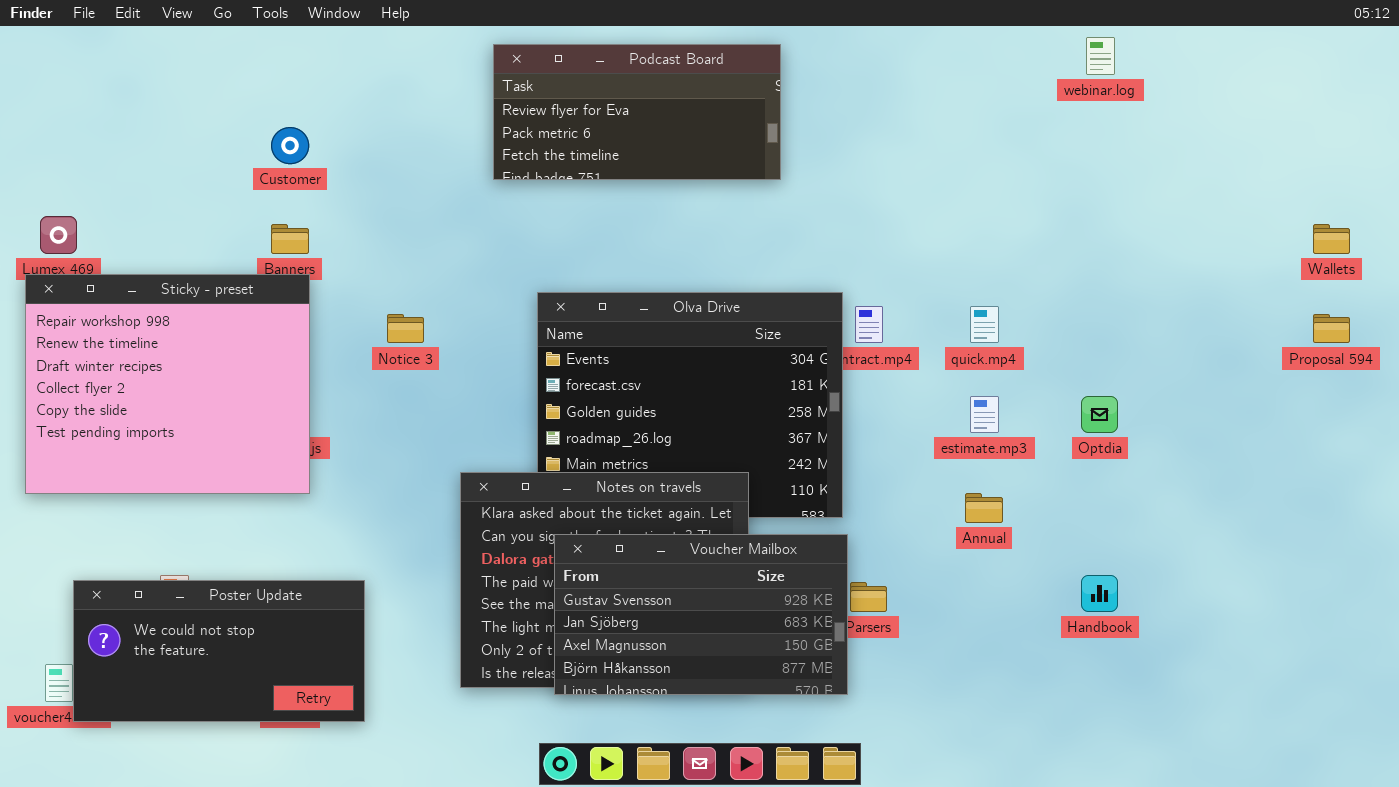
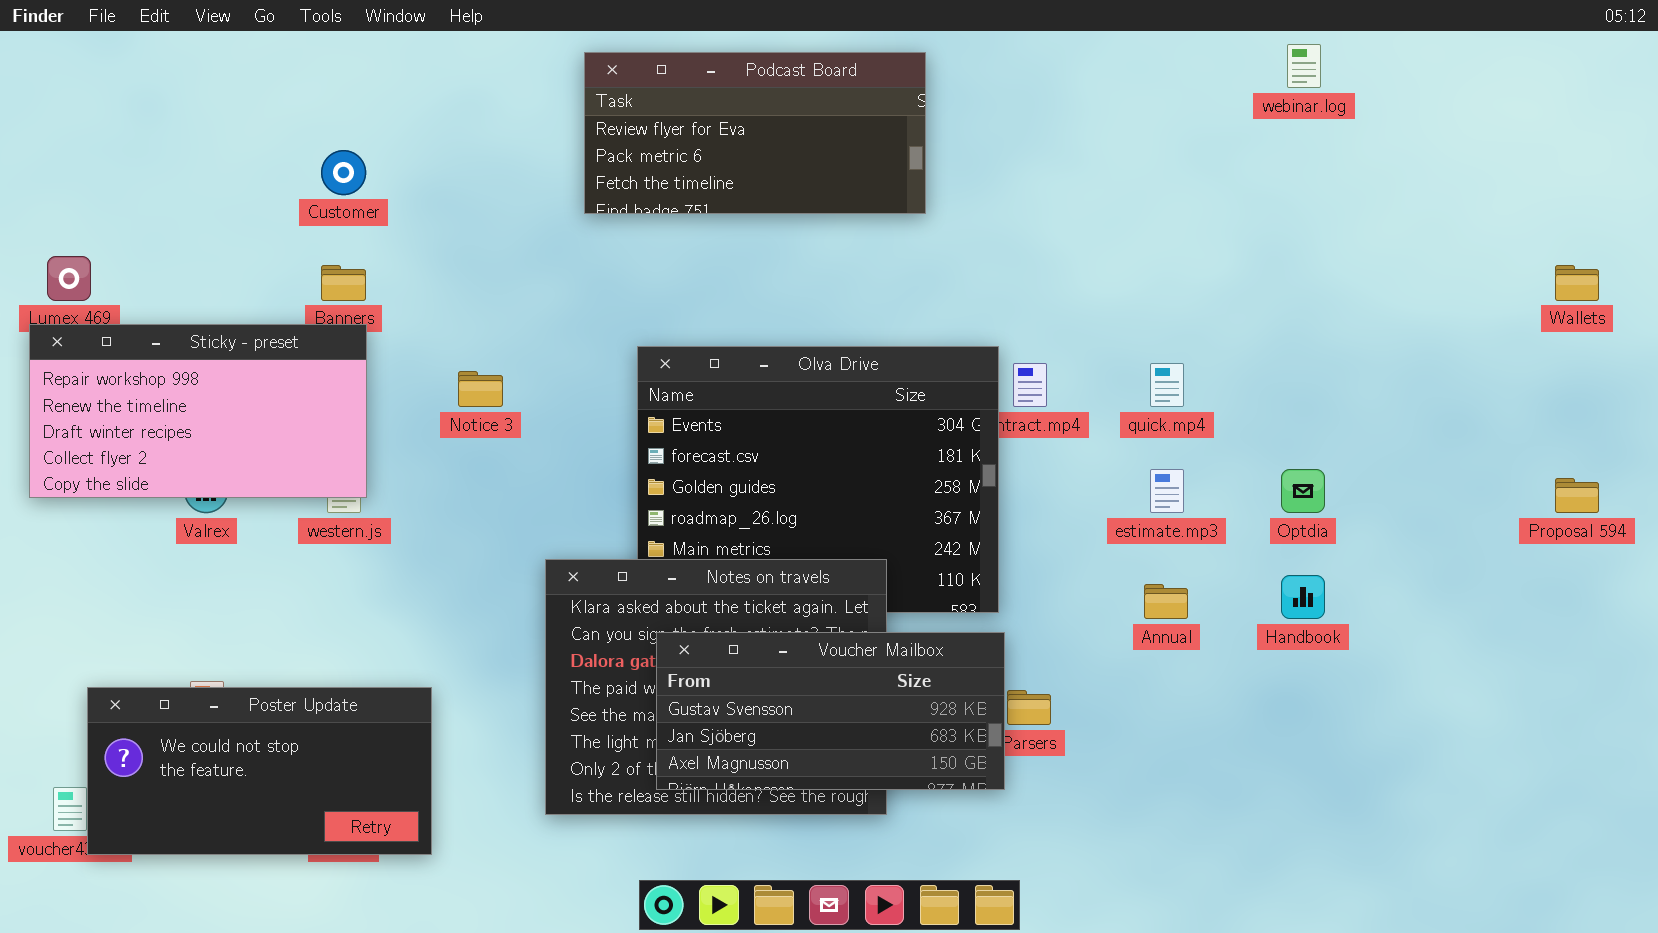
Sticky - preset: [25,274,310,494] -> [29,324,367,498], resized
Proposal 594: [1313,314,1350,343] -> [1555,478,1599,513], moved
Voucher Mailbox: [554,534,848,695] -> [656,632,1005,790], resized
Handbook: [1081,575,1118,612] -> [1281,575,1325,619], moved

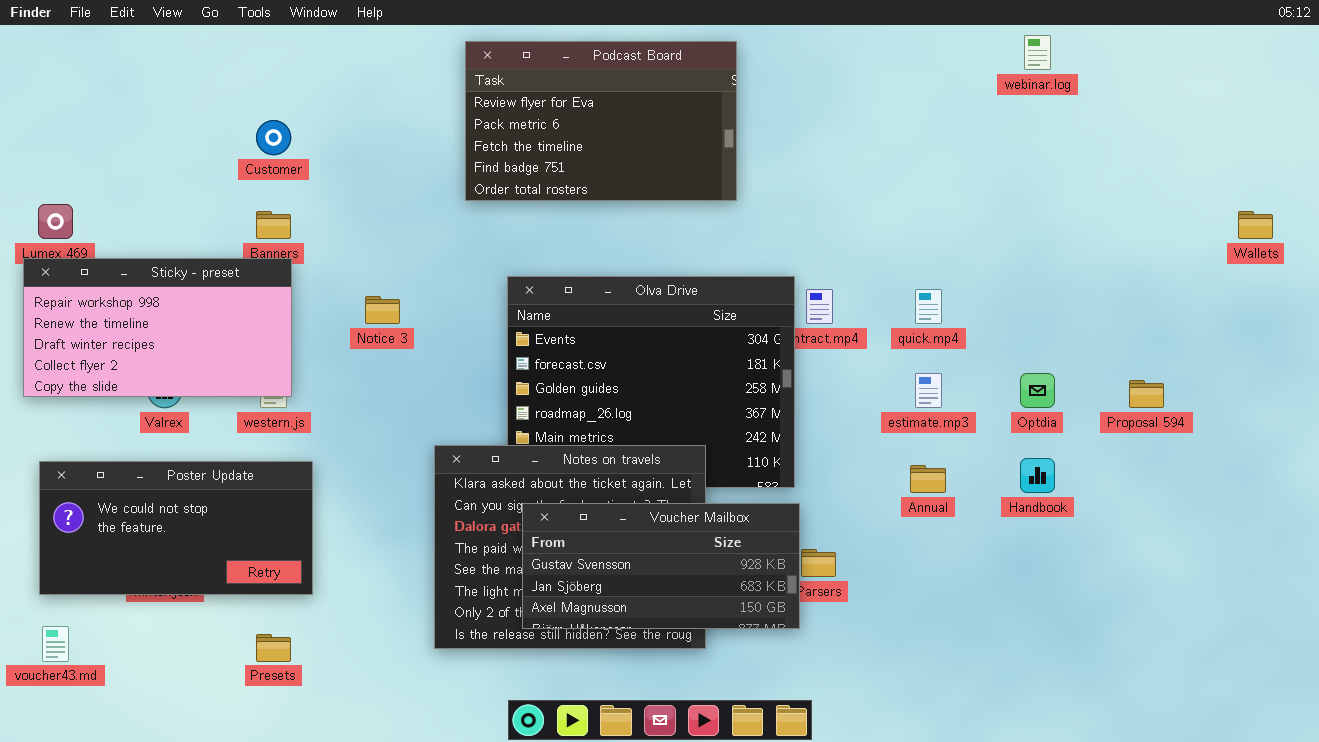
Podcast Board: [584,52,926,214] -> [465,41,737,201], resized
Proposal 594: [1555,478,1599,513] -> [1129,380,1164,408], moved
Poster Update: [87,687,432,855] -> [39,461,313,595], moved

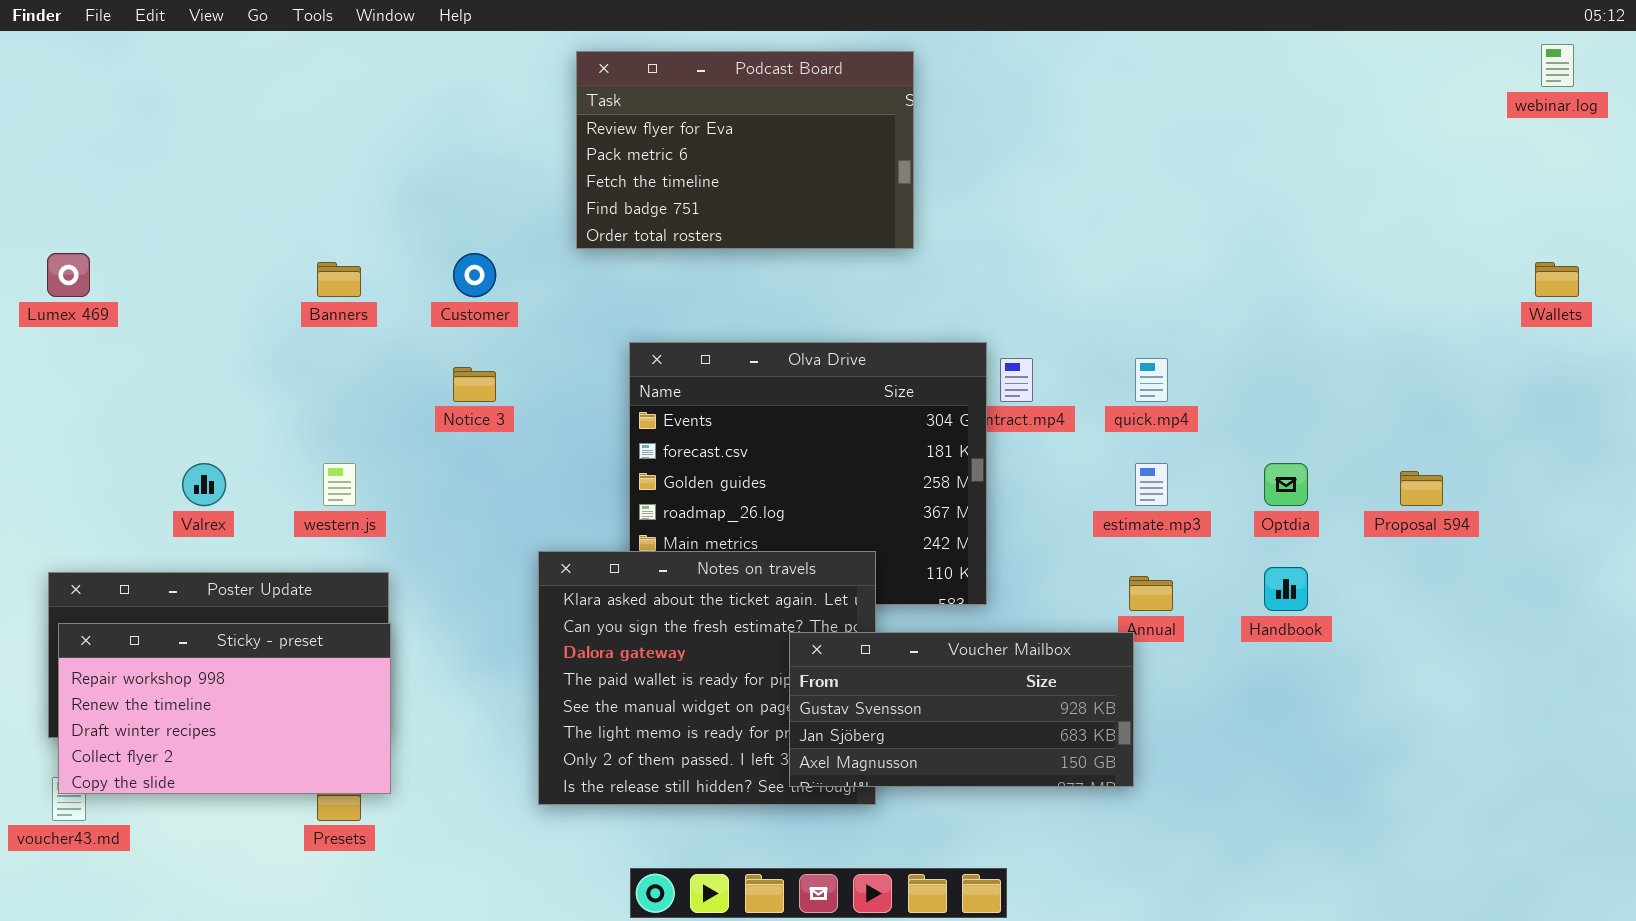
webinar.log: [1024,35,1051,70] -> [1541,44,1574,87], moved
Customer: [256,120,291,155] -> [453,253,496,297], moved
Sticky - preset: [23,258,292,397] -> [58,623,391,794], moved
Voucher Mailbox: [522,503,800,629] -> [789,632,1134,787], moved

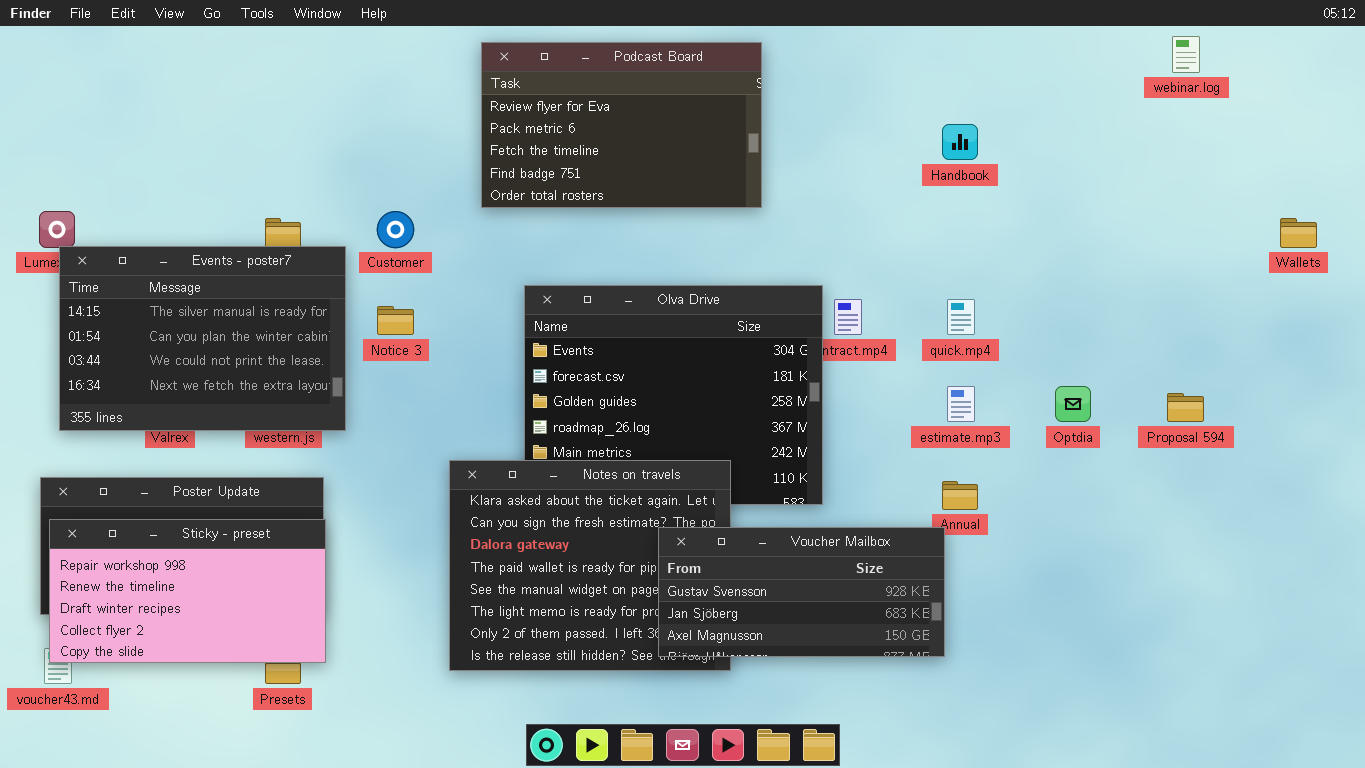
webinar.log: [1541,44,1574,87] -> [1172,36,1200,73], moved
Events - poster7: none -> [59,246,346,431], opened
Handbook: [1264,567,1308,611] -> [942,124,978,160], moved

